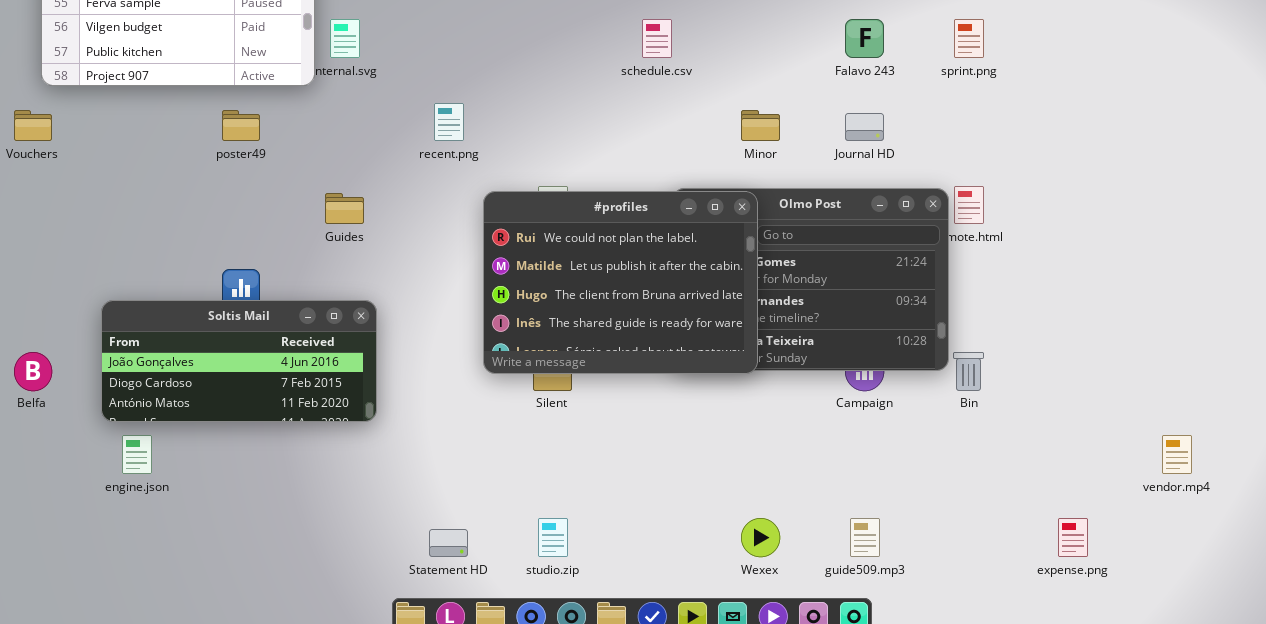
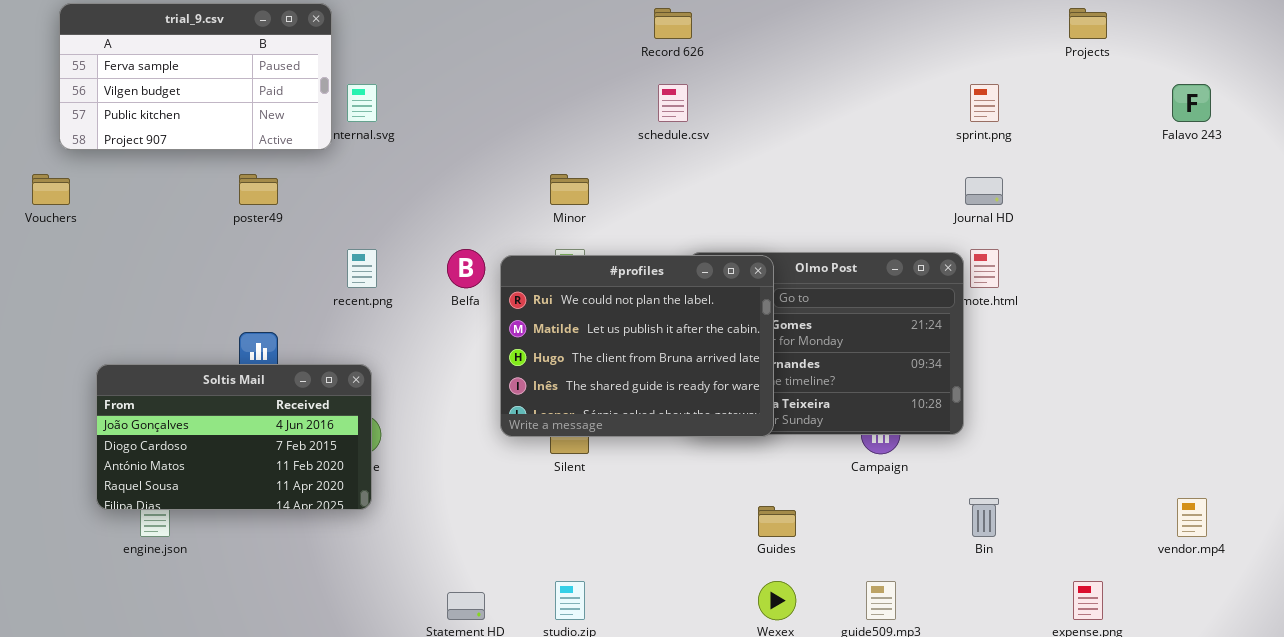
Falavo 243: [845,19,884,58] -> [1172,84,1211,122], moved
recent.png: [434,103,464,141] -> [347,249,377,288], moved
Minor: [741,110,780,141] -> [550,174,589,205], moved
Journal HD: [845,113,884,141] -> [965,177,1003,205], moved
Guides: [325,193,364,224] -> [758,506,796,537], moved
Soltis Mail: [101,300,377,422] -> [96,364,372,510], moved, resized
Belfa: [14,352,52,391] -> [447,249,485,288], moved
Bin: [953,352,984,391] -> [969,498,999,537], moved

